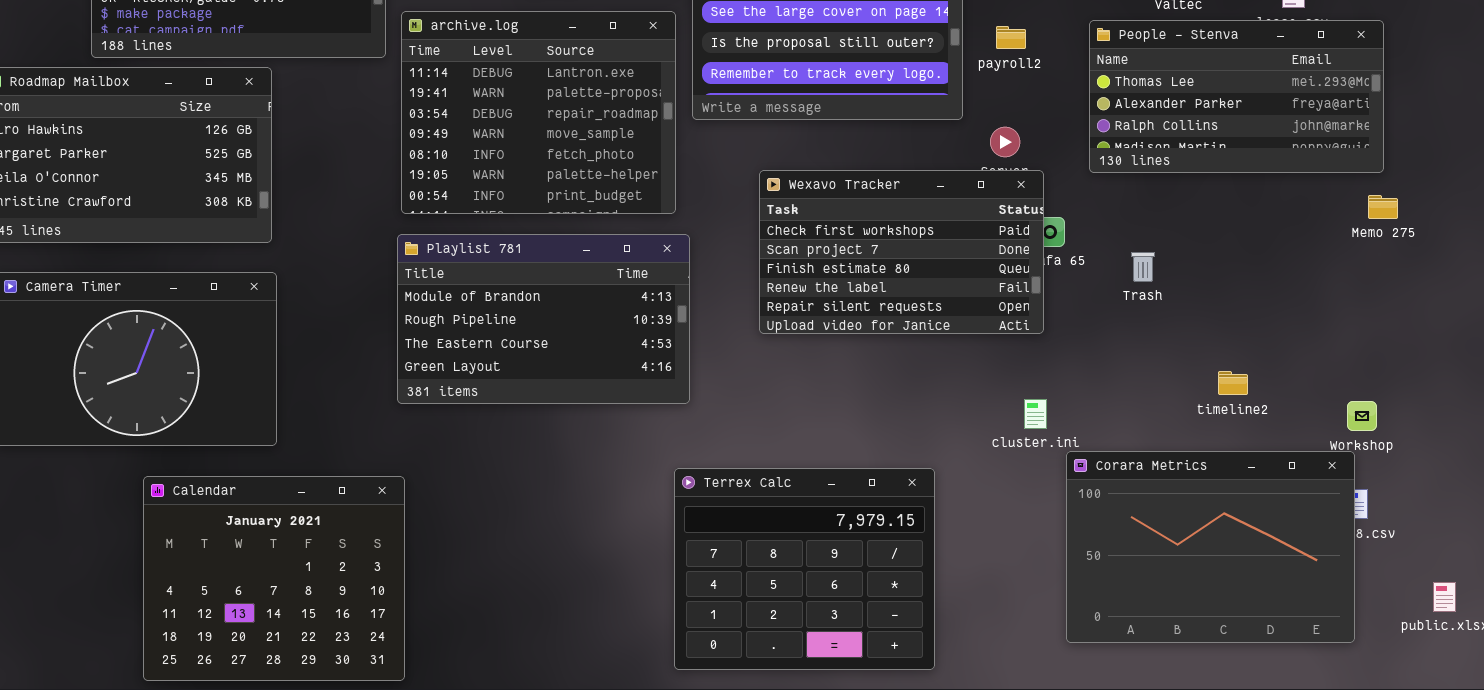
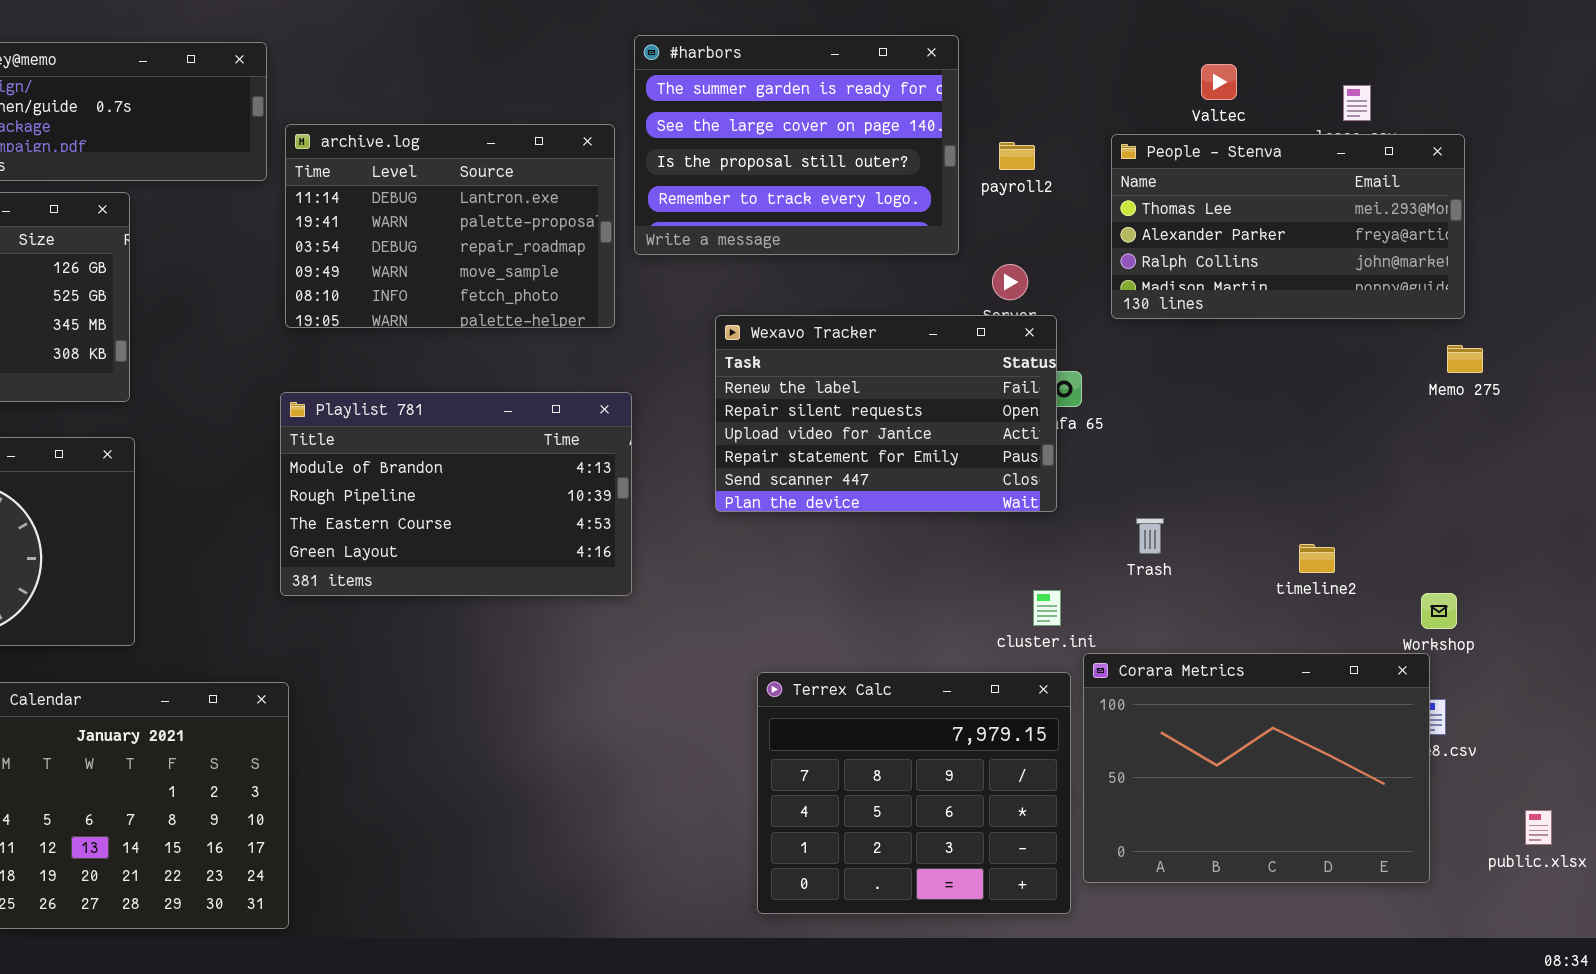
archive.log: [401,11,676,214] -> [285,124,615,328], resized
Wexavo Tracker: [759,170,1044,334] -> [715,315,1057,512], scrolled down 3 rows
Trash: [1131,252,1155,282] -> [1136,518,1164,554], moved
timeline2: [1218,371,1248,395] -> [1299,544,1335,573], moved
Terrex Calc: [674,468,935,670] -> [757,672,1071,914], moved

